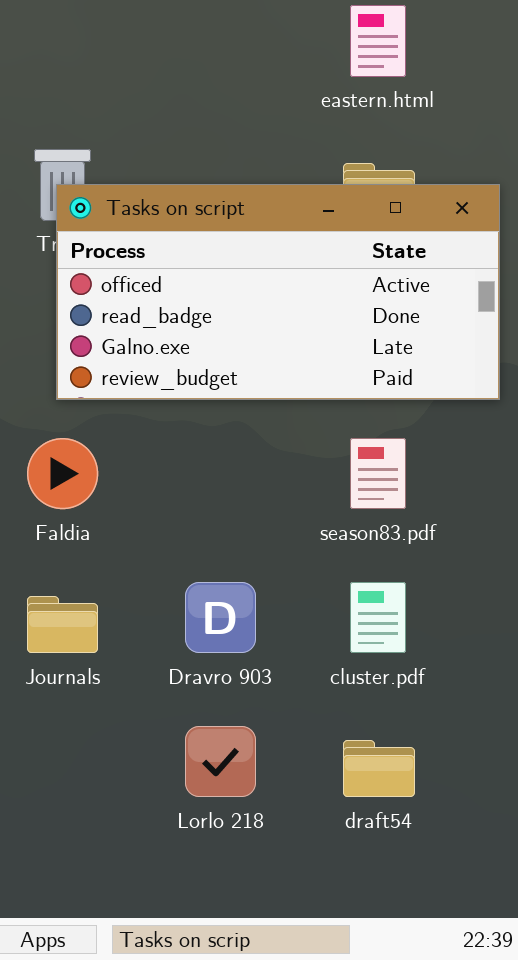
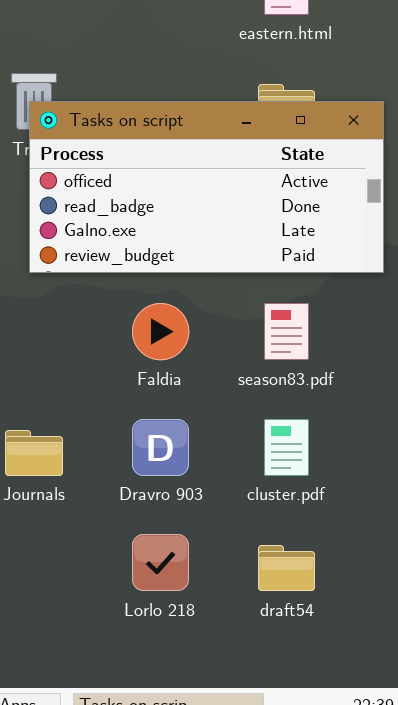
Faldia: [27,438,98,509] -> [132,303,189,360], moved

